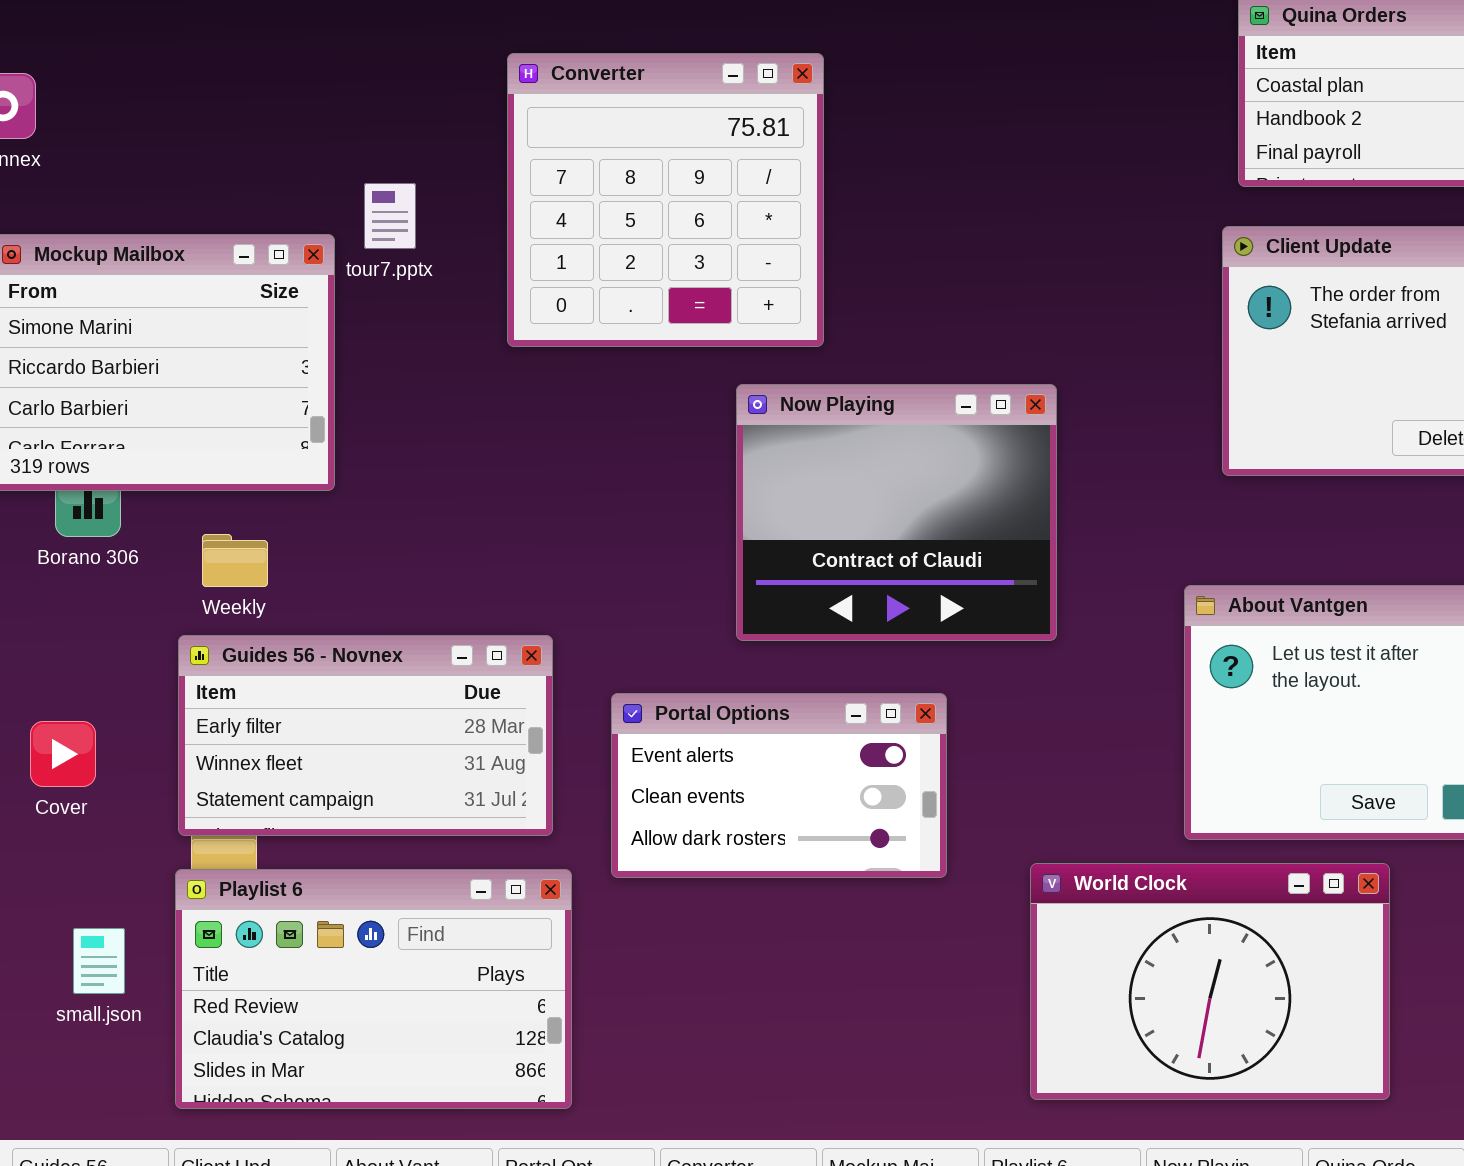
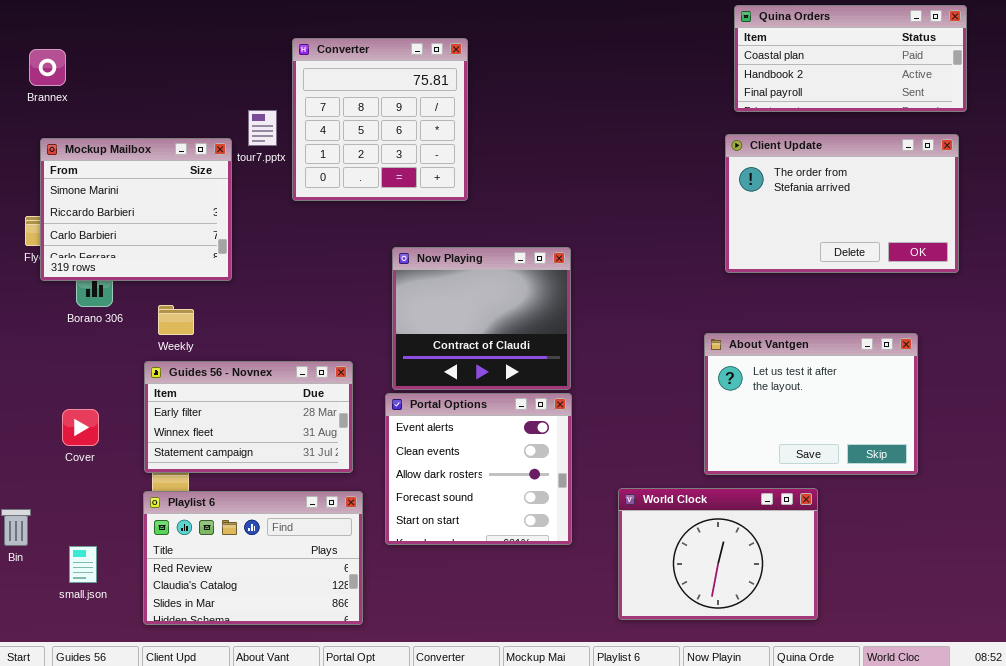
Converter: [507,53,824,347] -> [292,38,468,201], moved
Now Playing: [736,384,1057,641] -> [392,247,571,390], moved
Portal Options: [611,693,947,878] -> [385,393,572,545], resized
small.json: [73,928,125,994] -> [69,546,97,583], moved

